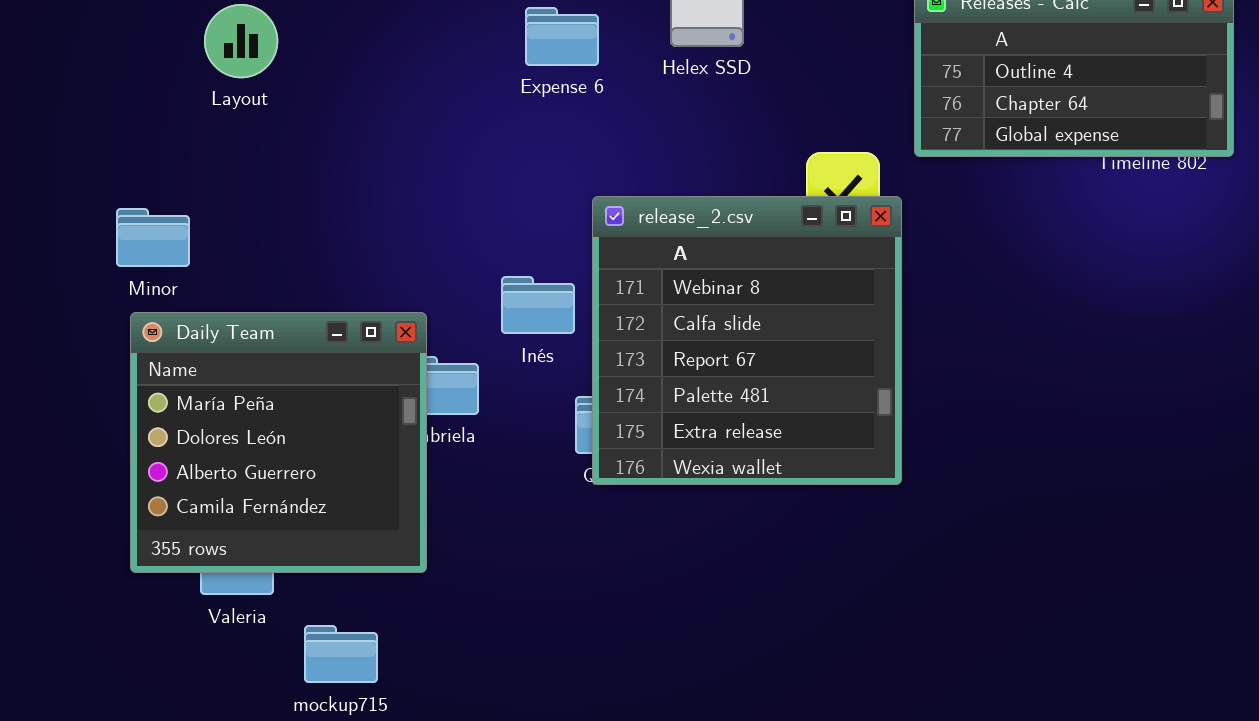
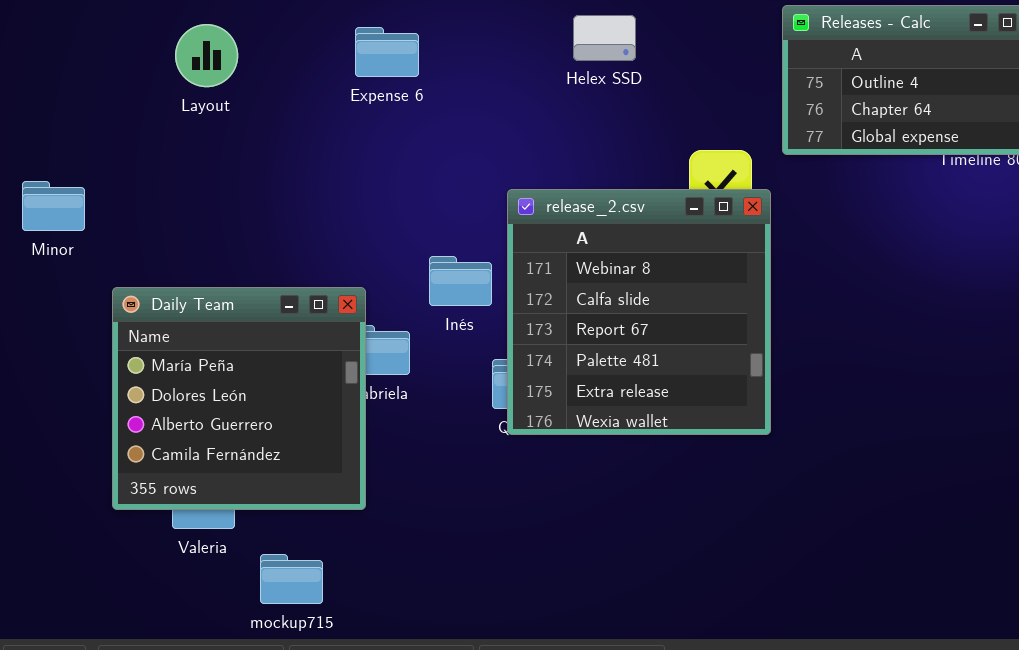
Expense 6: [525,7,599,66] -> [355,27,419,77], moved
Minor: [116,208,190,267] -> [22,181,85,231], moved

